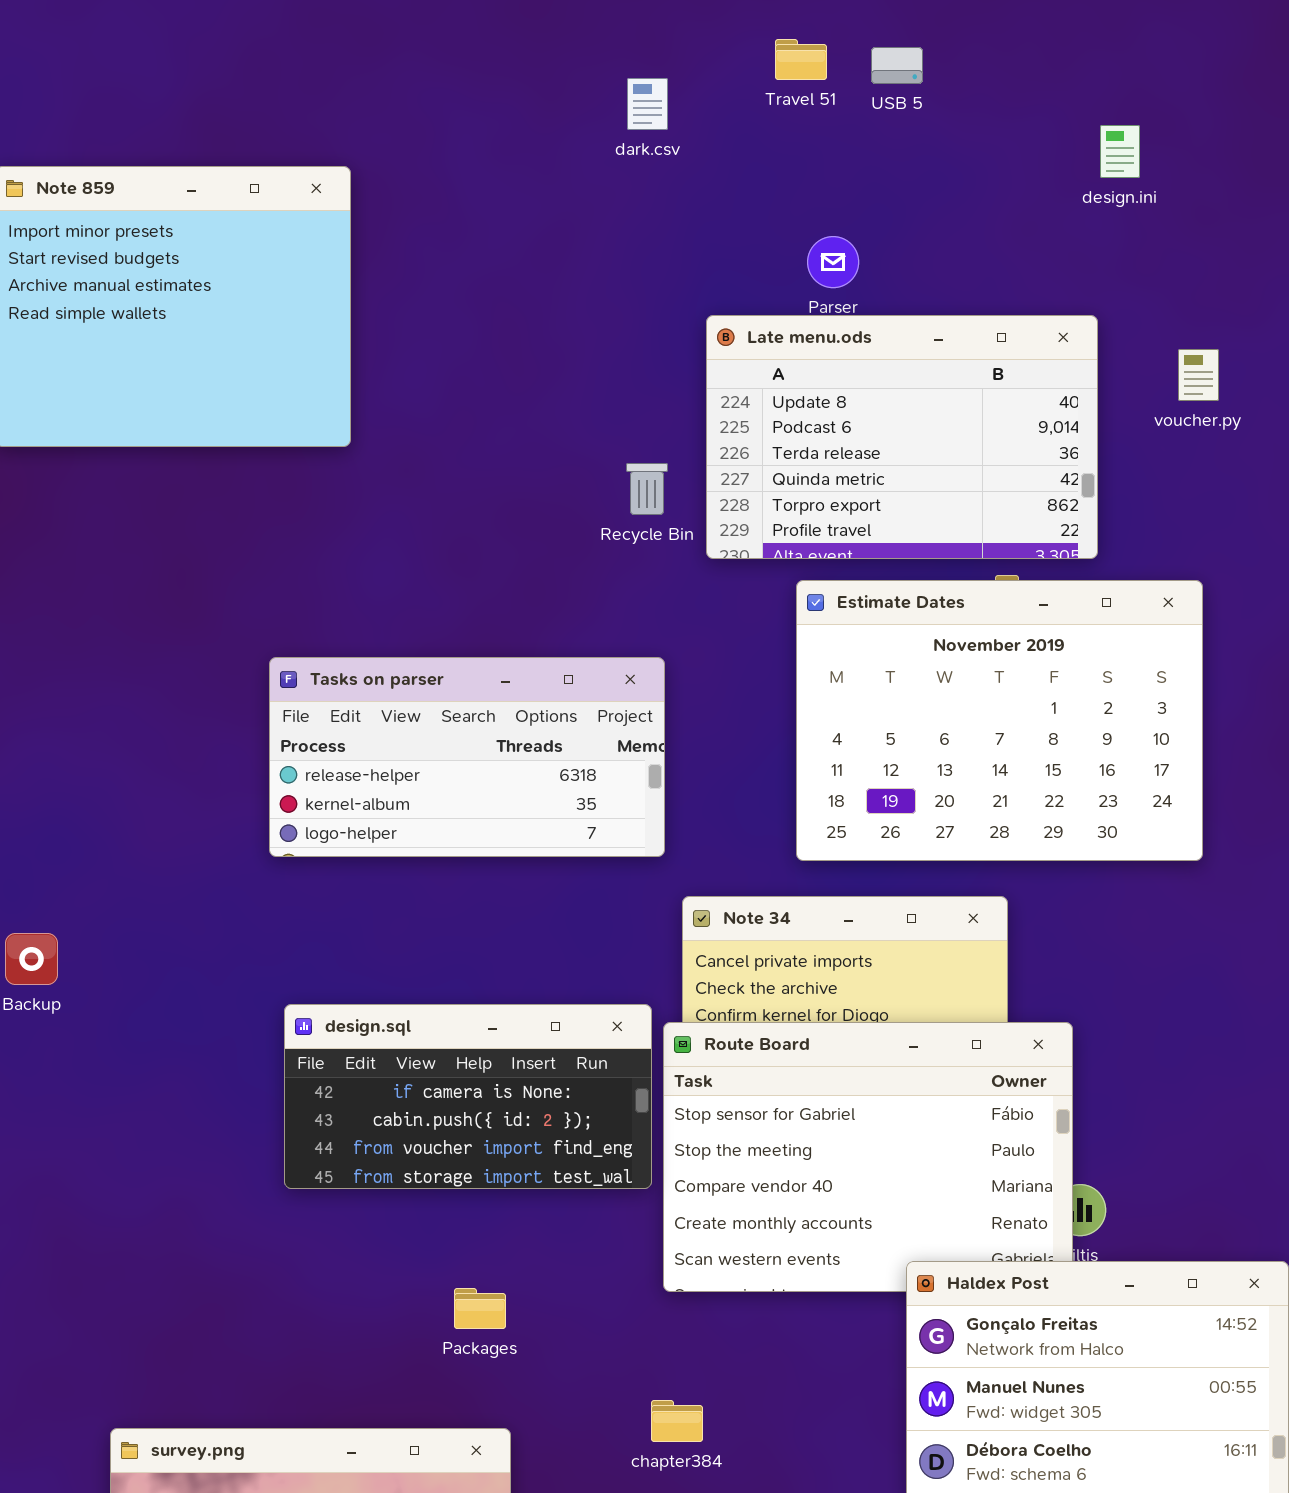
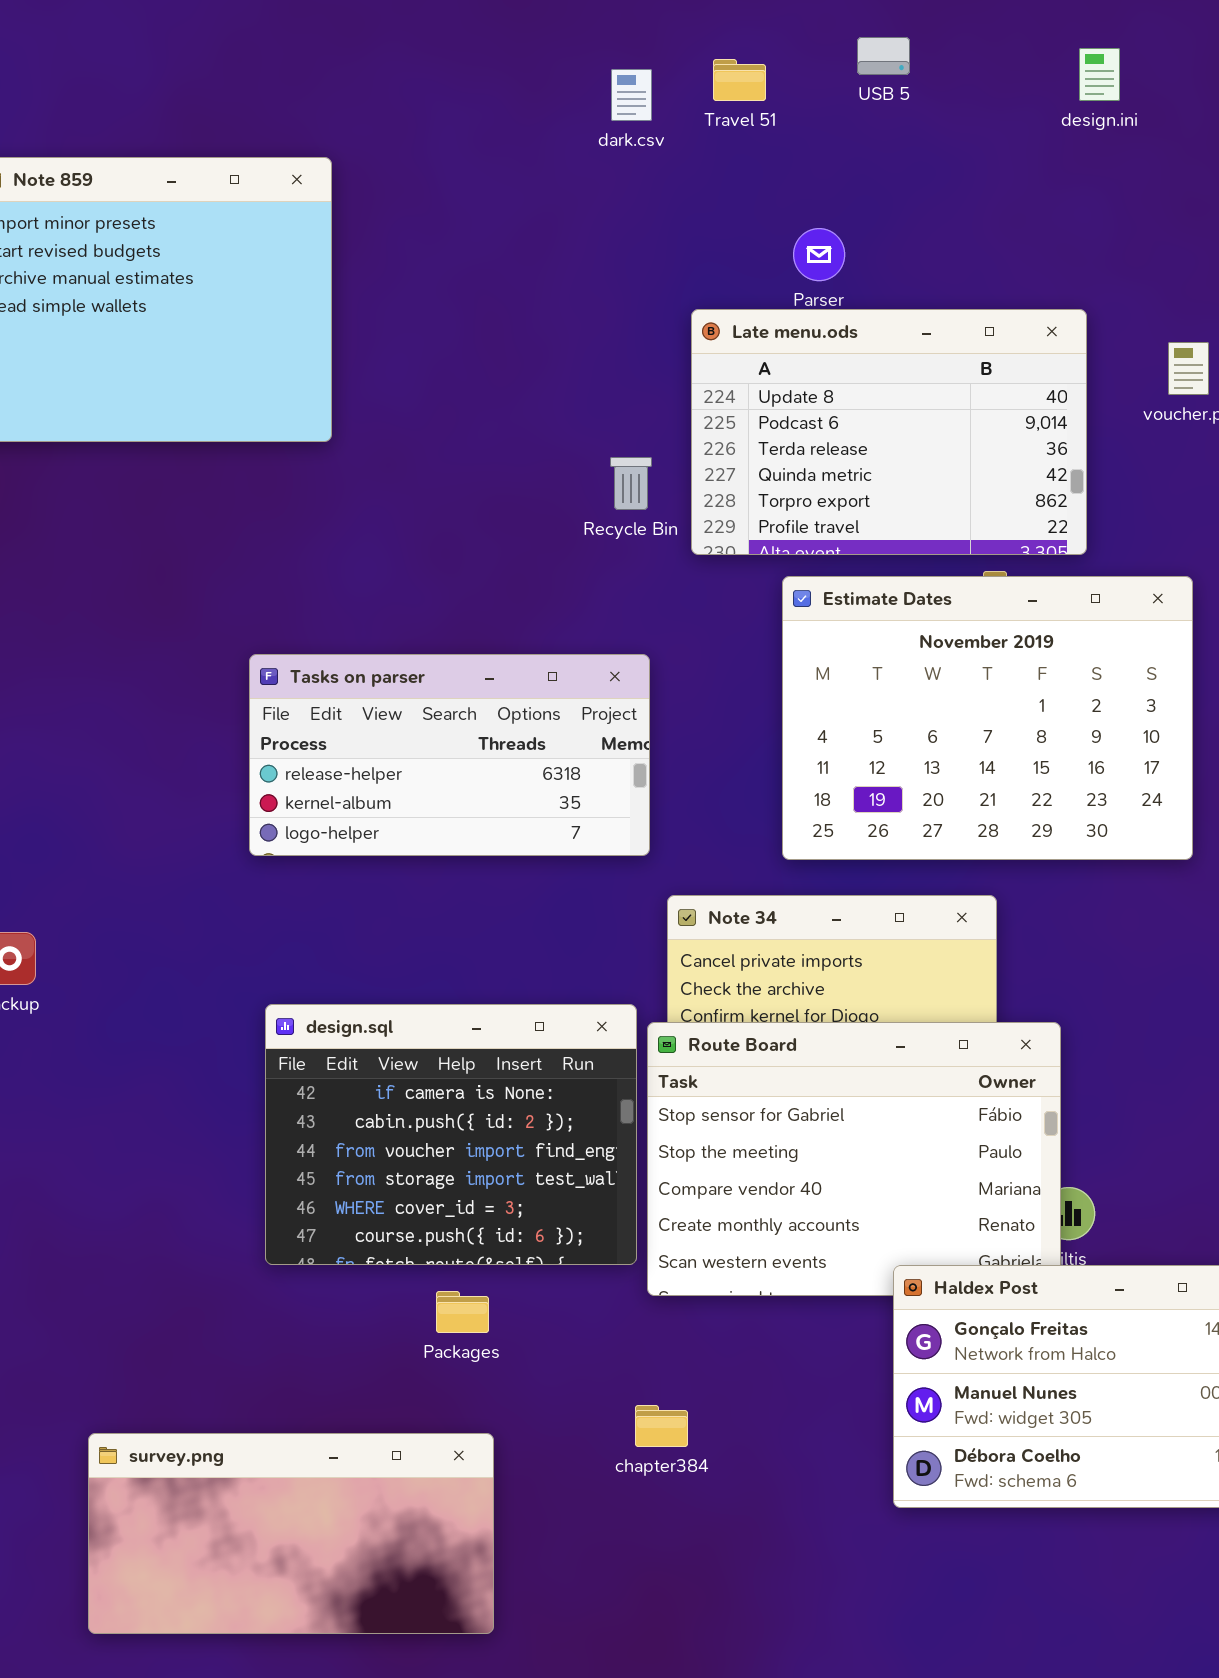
Travel 51: [775,39,827,80] -> [713,59,766,101], moved
design.ini: [1100,125,1140,178] -> [1079,48,1120,101], moved
design.sql: [284,1004,652,1189] -> [265,1004,637,1265], resized

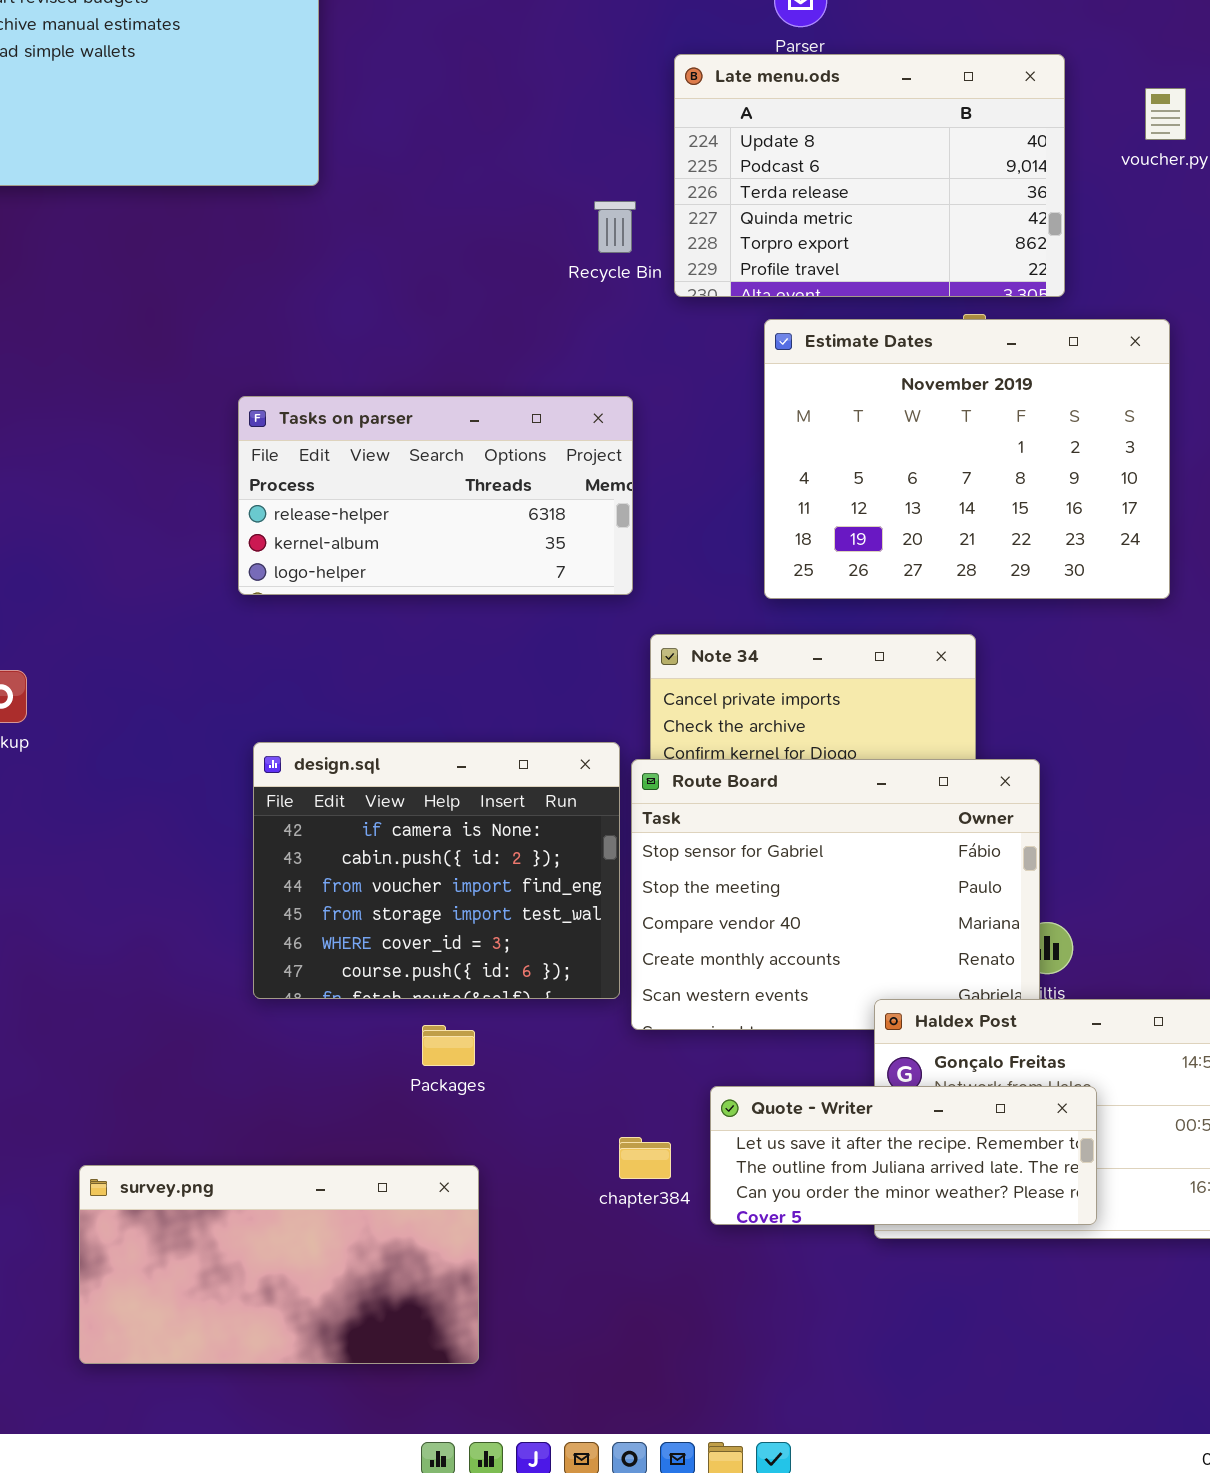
Quote - Writer: none -> [710,1086,1097,1225], opened

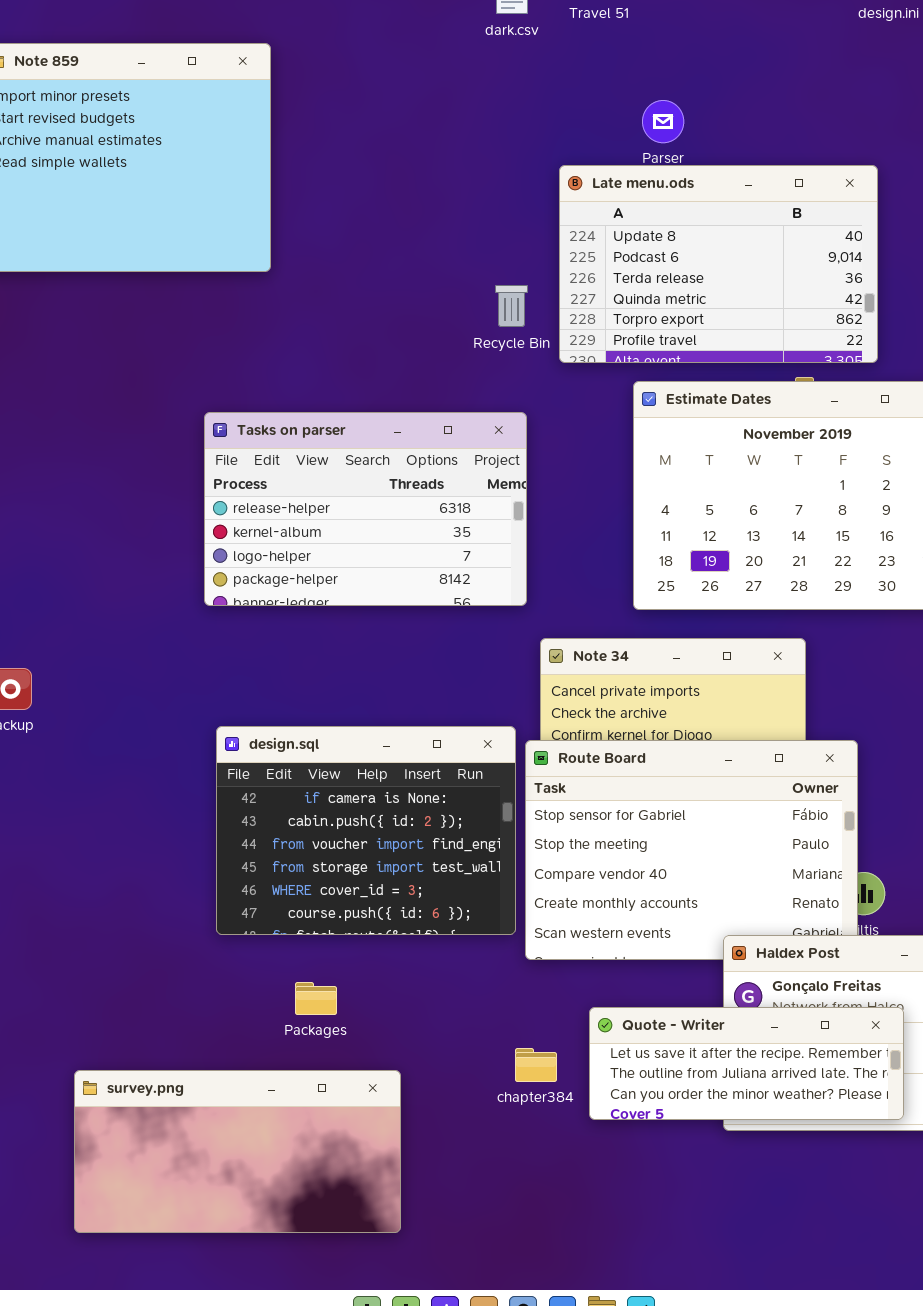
Tasks on parser: [238,396,633,595] -> [204,412,527,606], resized
Packages: [422,1025,475,1066] -> [295,982,337,1015], moved

